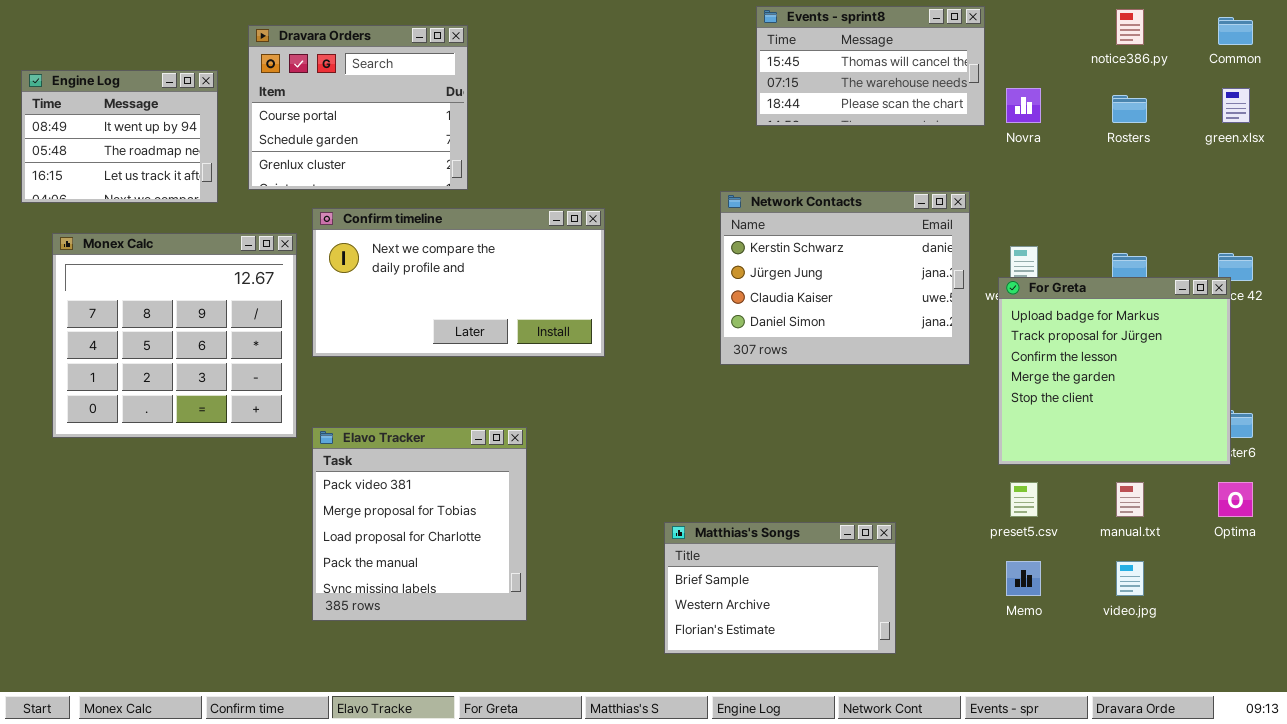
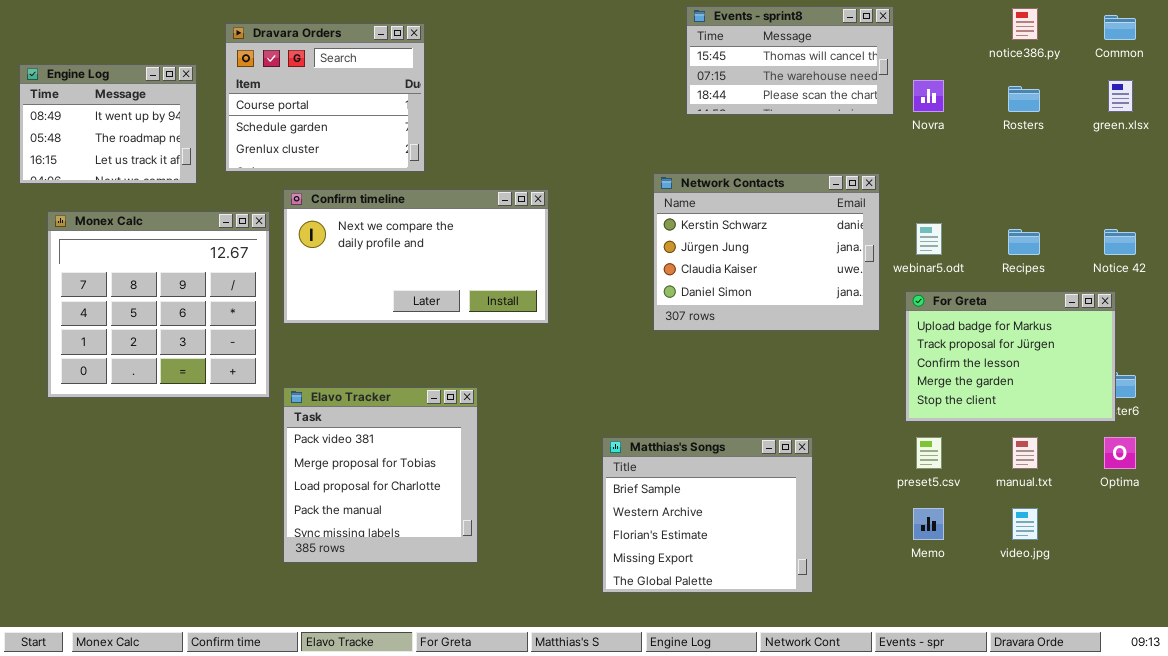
For Greta: [998,277,1231,465] -> [905,291,1116,422], resized
Matthias's Songs: [664,522,896,654] -> [602,437,813,593], resized

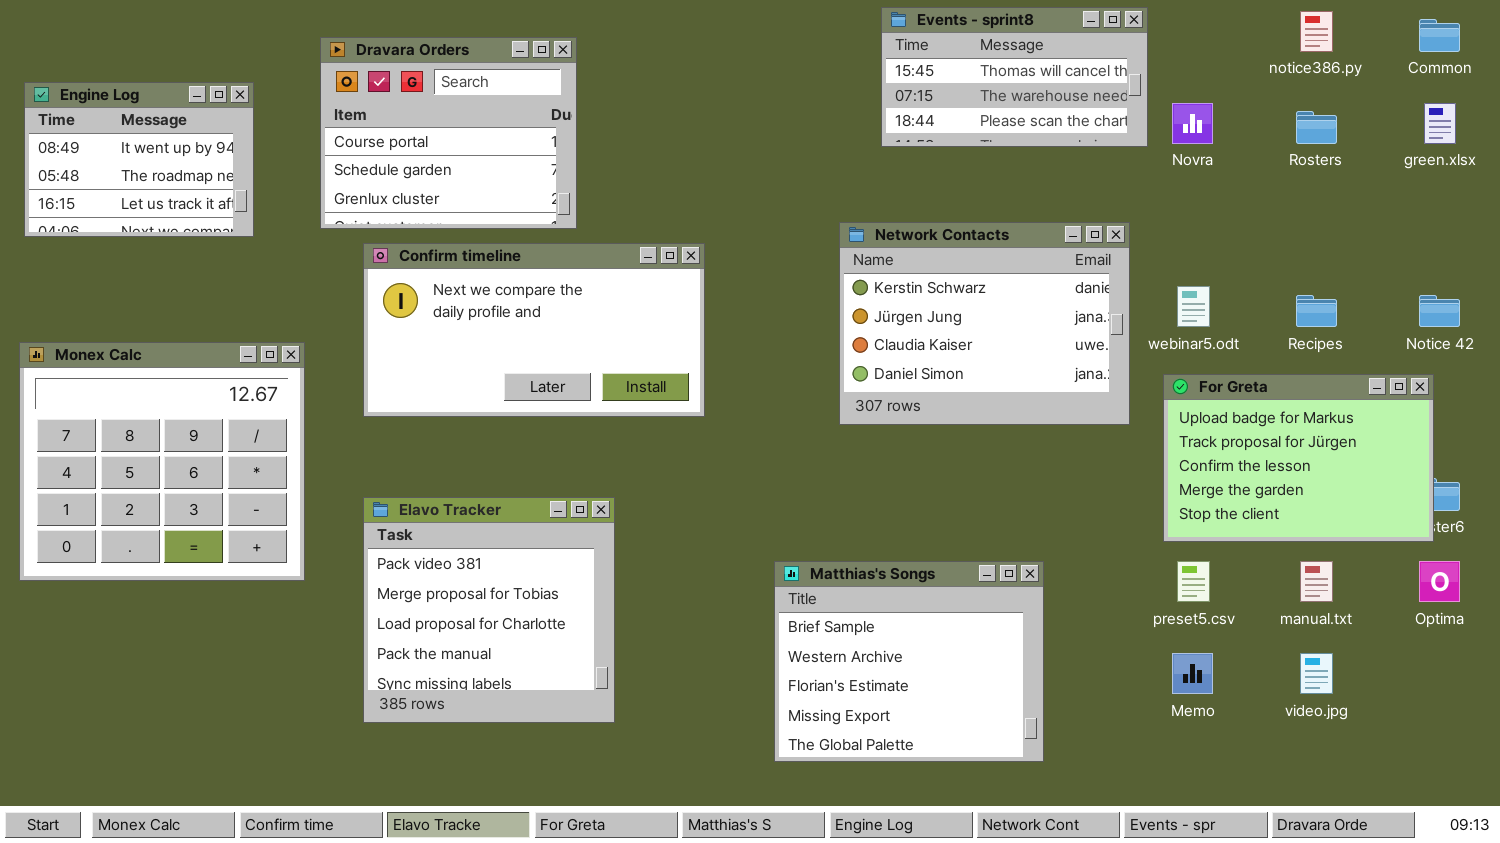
Dravara Orders: [225,23,425,172] -> [320,37,577,229], moved
Monex Calc: [47,211,270,398] -> [19,342,305,581], moved

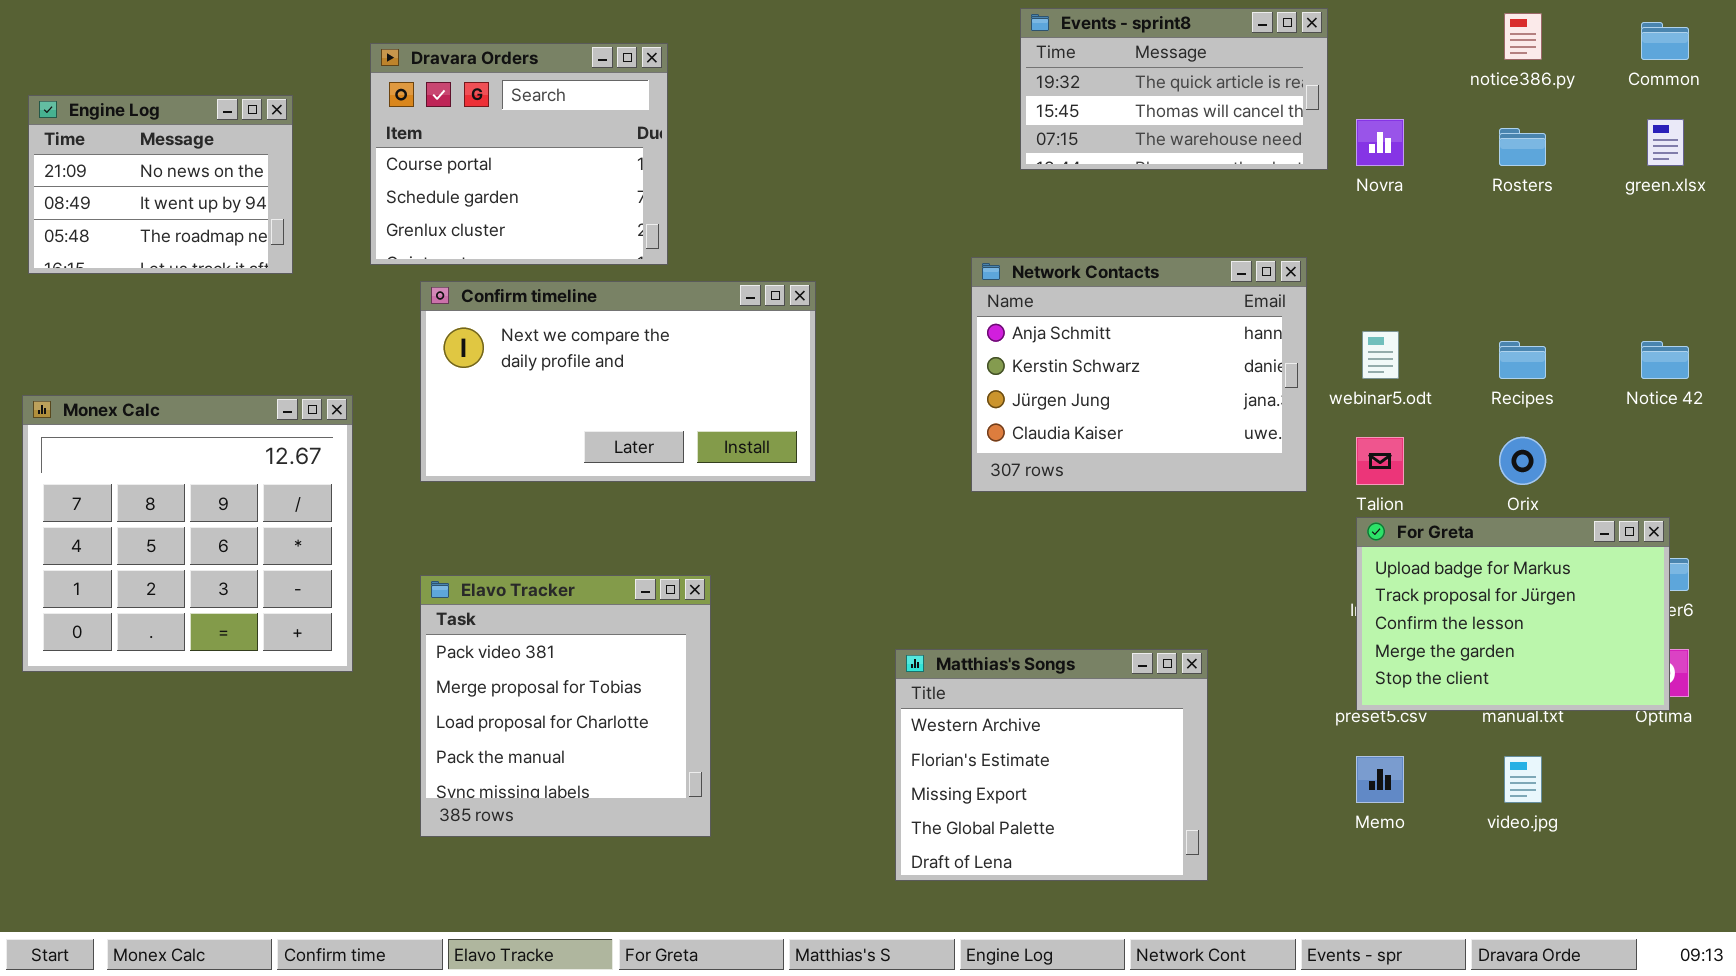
Events - sprint8: [881,7,1148,147] -> [1020,8,1328,170], scrolled up 1 row
Engine Log: [24,82,254,237] -> [28,95,293,274], scrolled up 1 row
Network Contacts: [839,222,1130,425] -> [971,257,1307,492], scrolled up 1 row
For Greta: [1163,374,1434,542] -> [1356,517,1670,711], moved
Matthias's Songs: [774,561,1044,762] -> [895,649,1208,881], scrolled down 1 row

